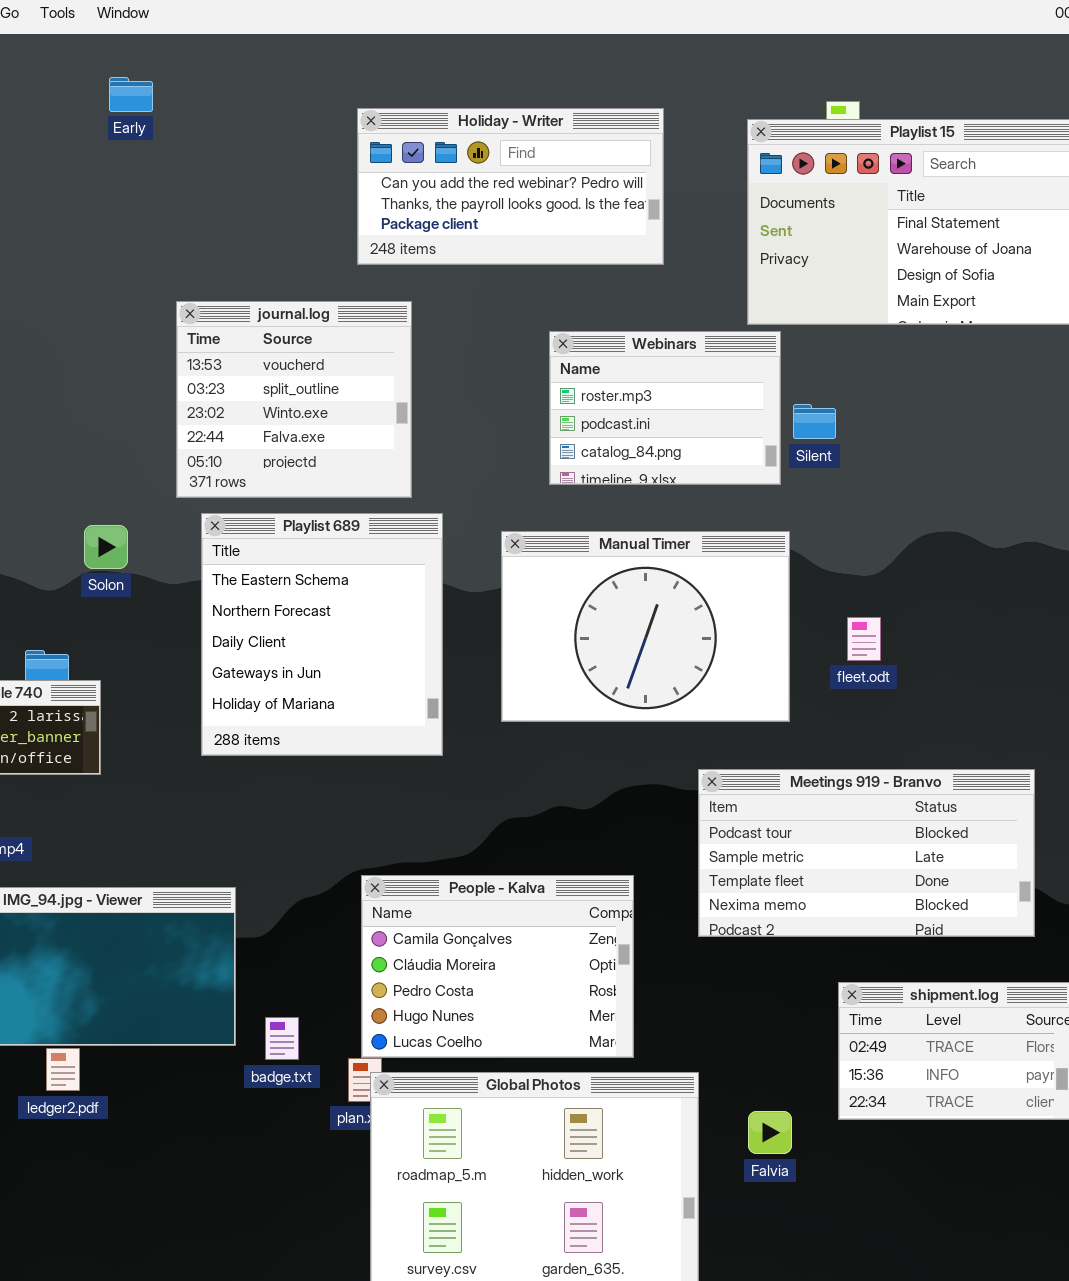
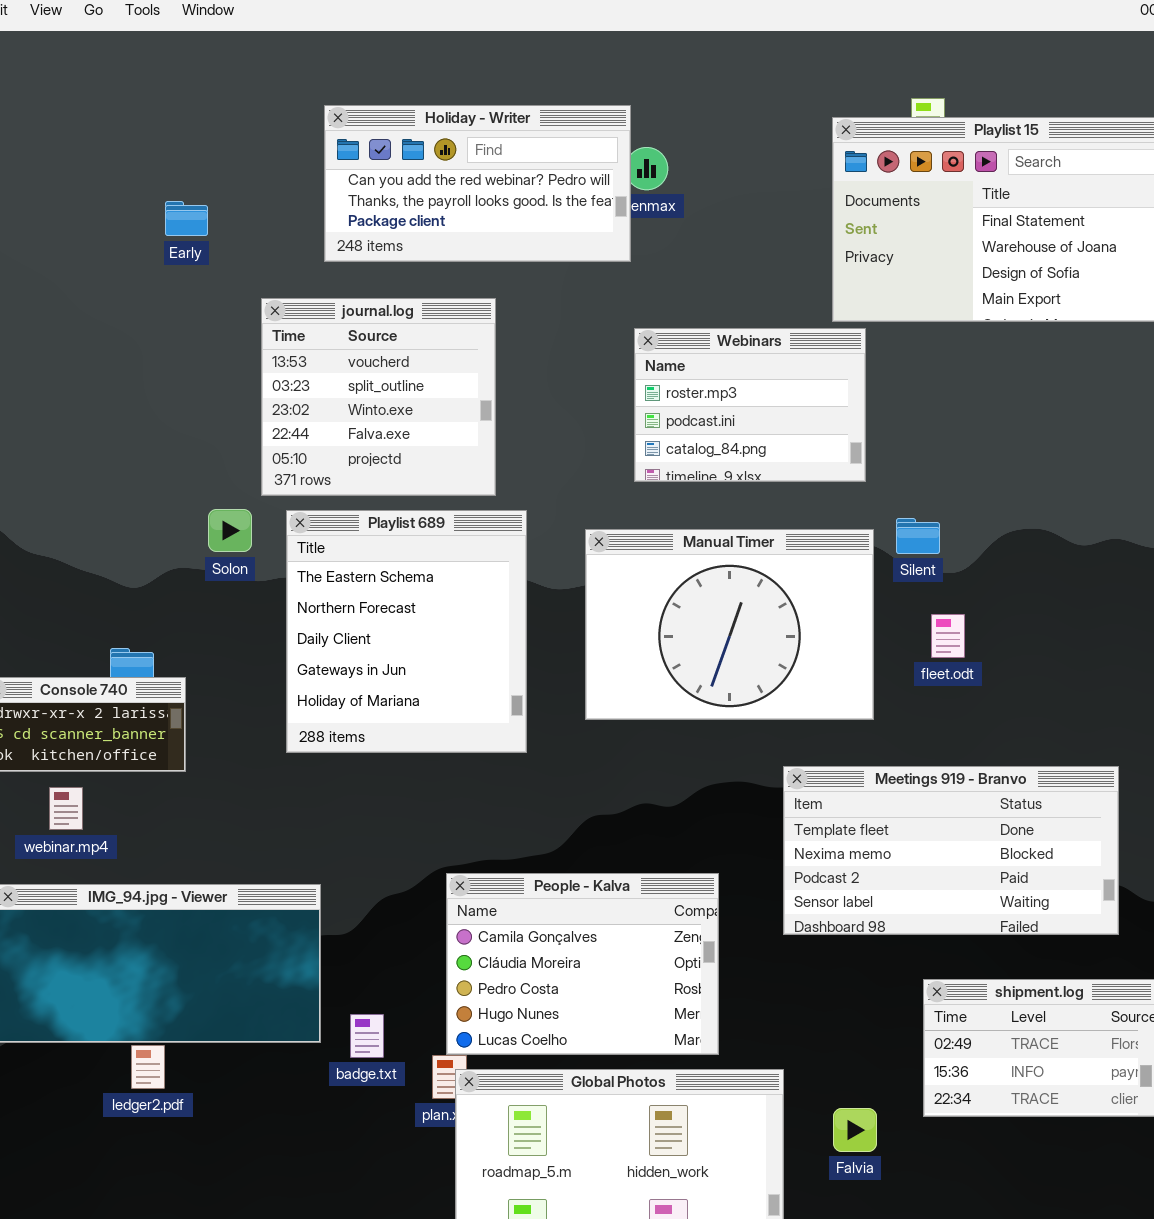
Early: [109,77,153,112] -> [165,201,208,236], moved
Holiday - Writer: [357,108,664,265] -> [324,105,631,262], moved
Silent: [793,404,836,439] -> [896,518,940,554], moved
Solon: [84,525,128,569] -> [208,509,252,552], moved
Meetings 919 - Branvo: [698,769,1035,937] -> [783,766,1119,935], scrolled down 2 rows

